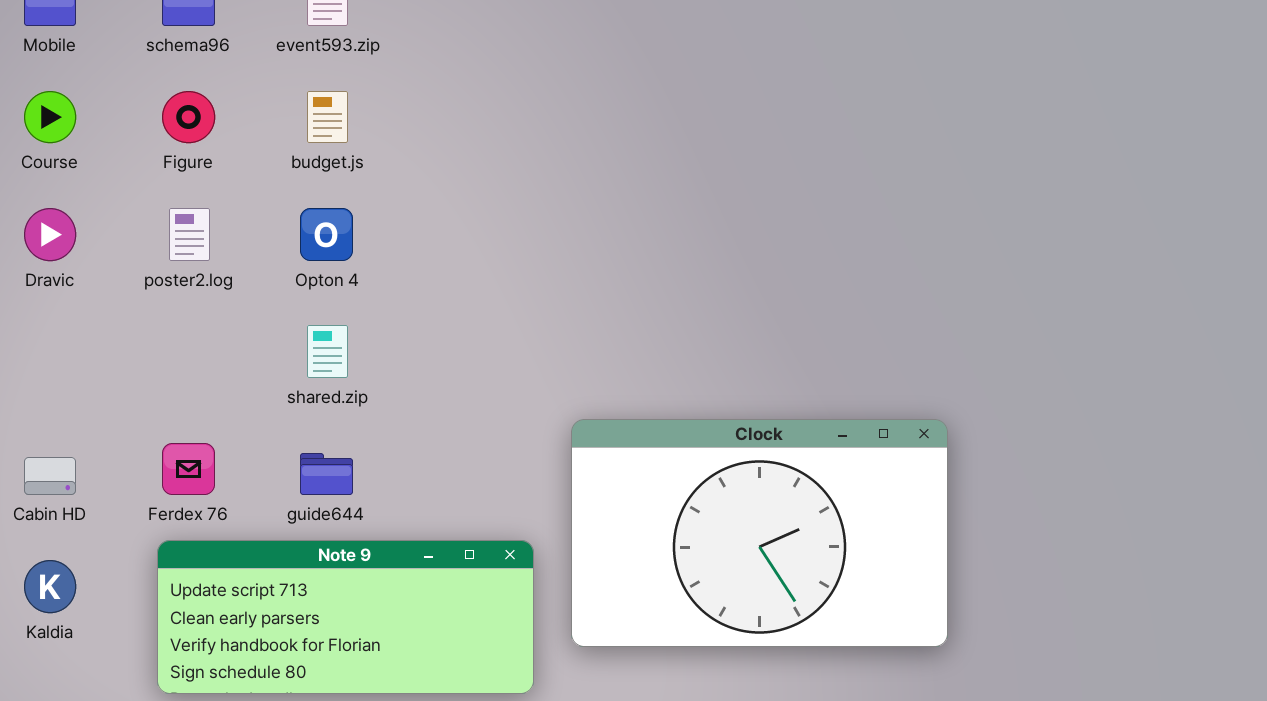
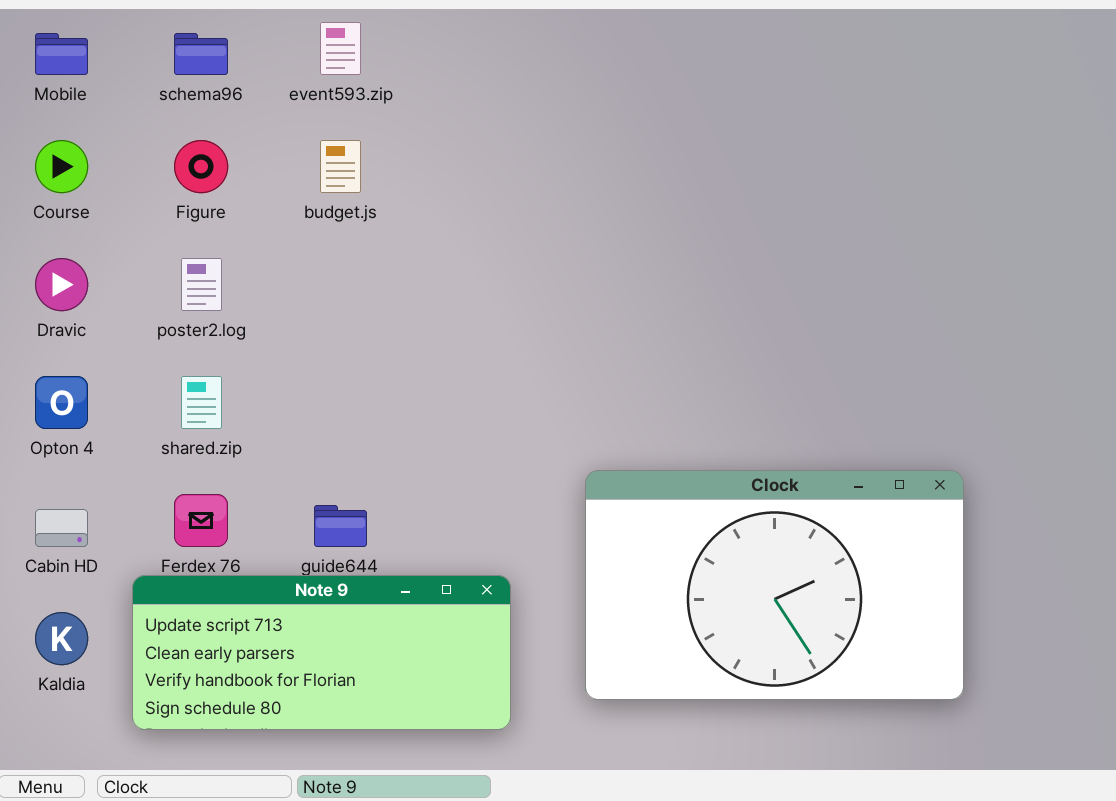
Opton 4: [300,208,353,261] -> [35,376,88,429], moved
shared.zip: [307,325,348,378] -> [181,376,222,429], moved
Note 9: [157,540,534,694] -> [132,575,511,730], moved

